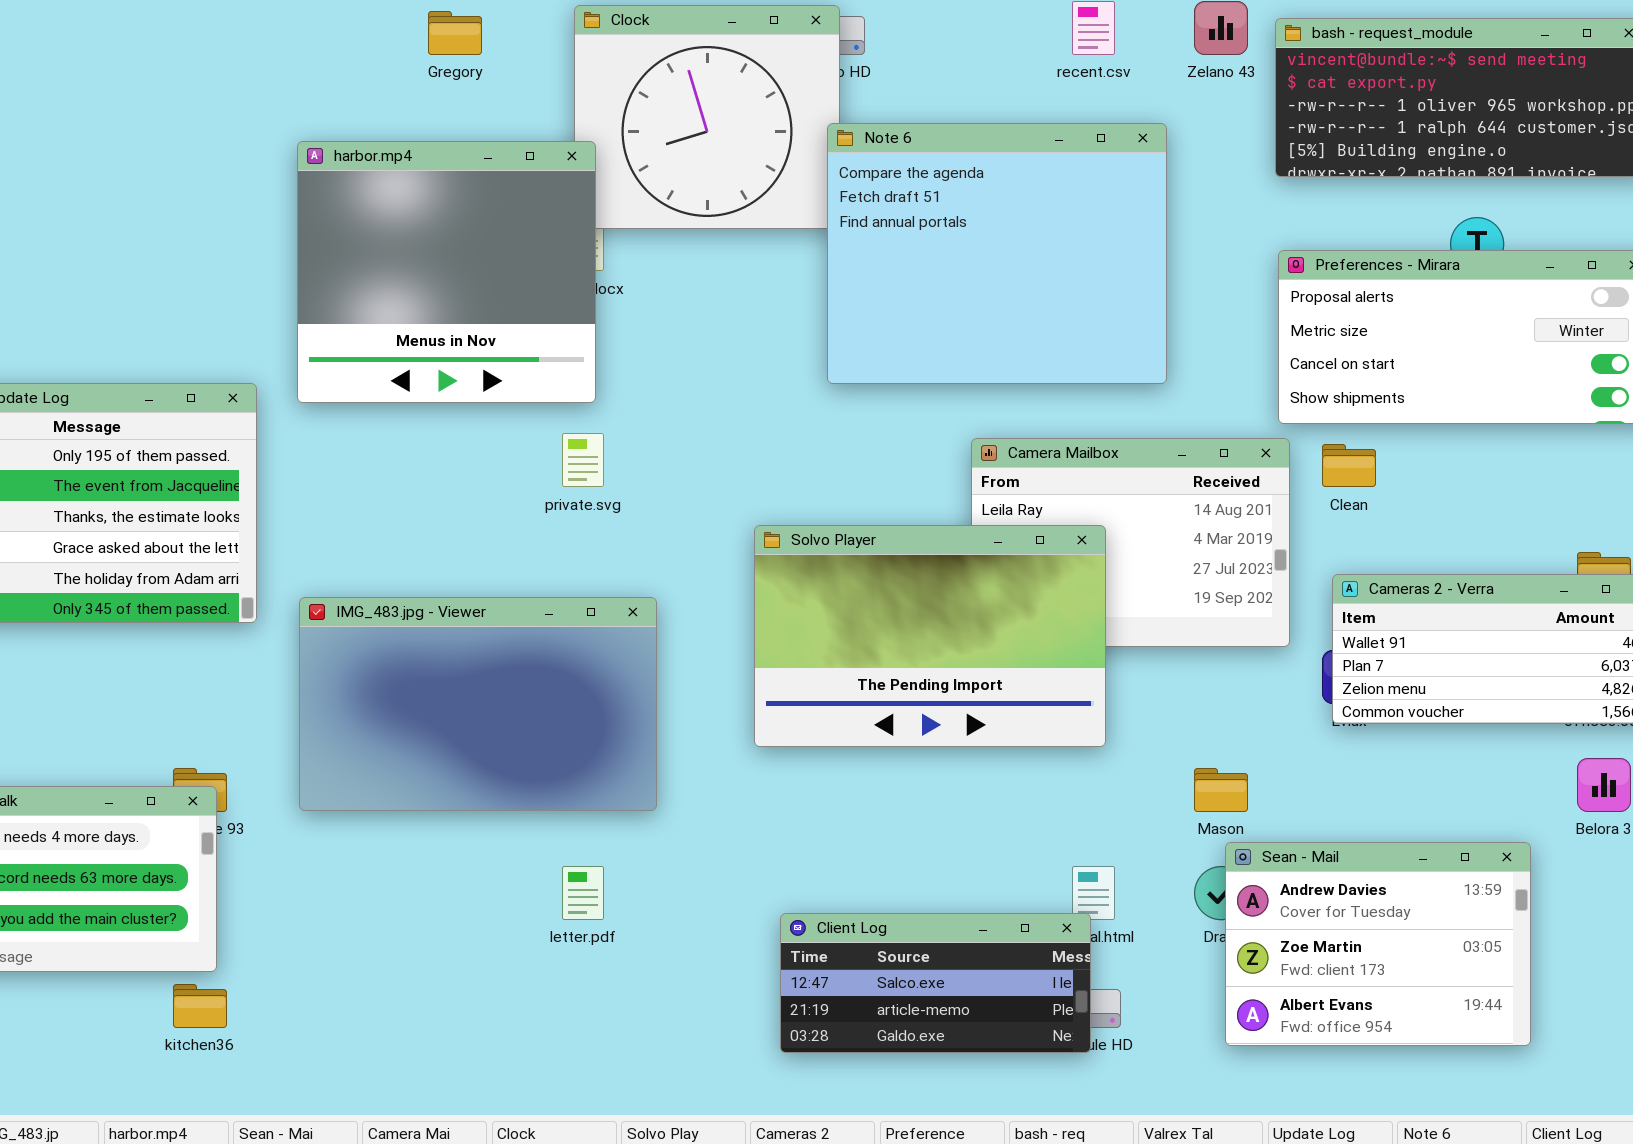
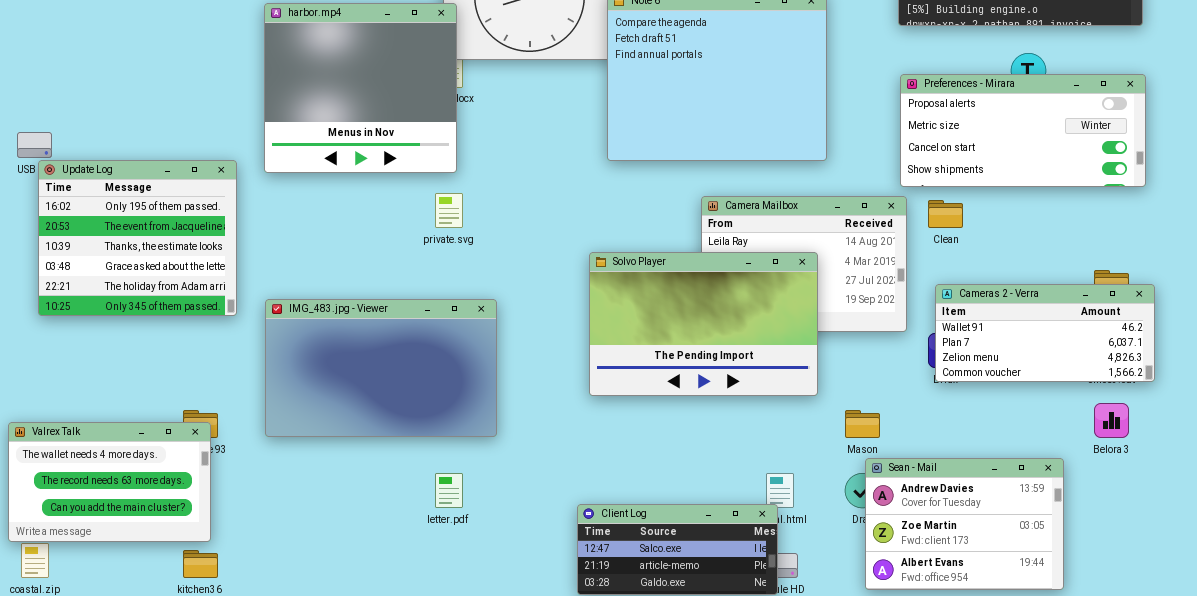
Solvo Player: [754,525,1106,747] -> [589,252,818,396], moved

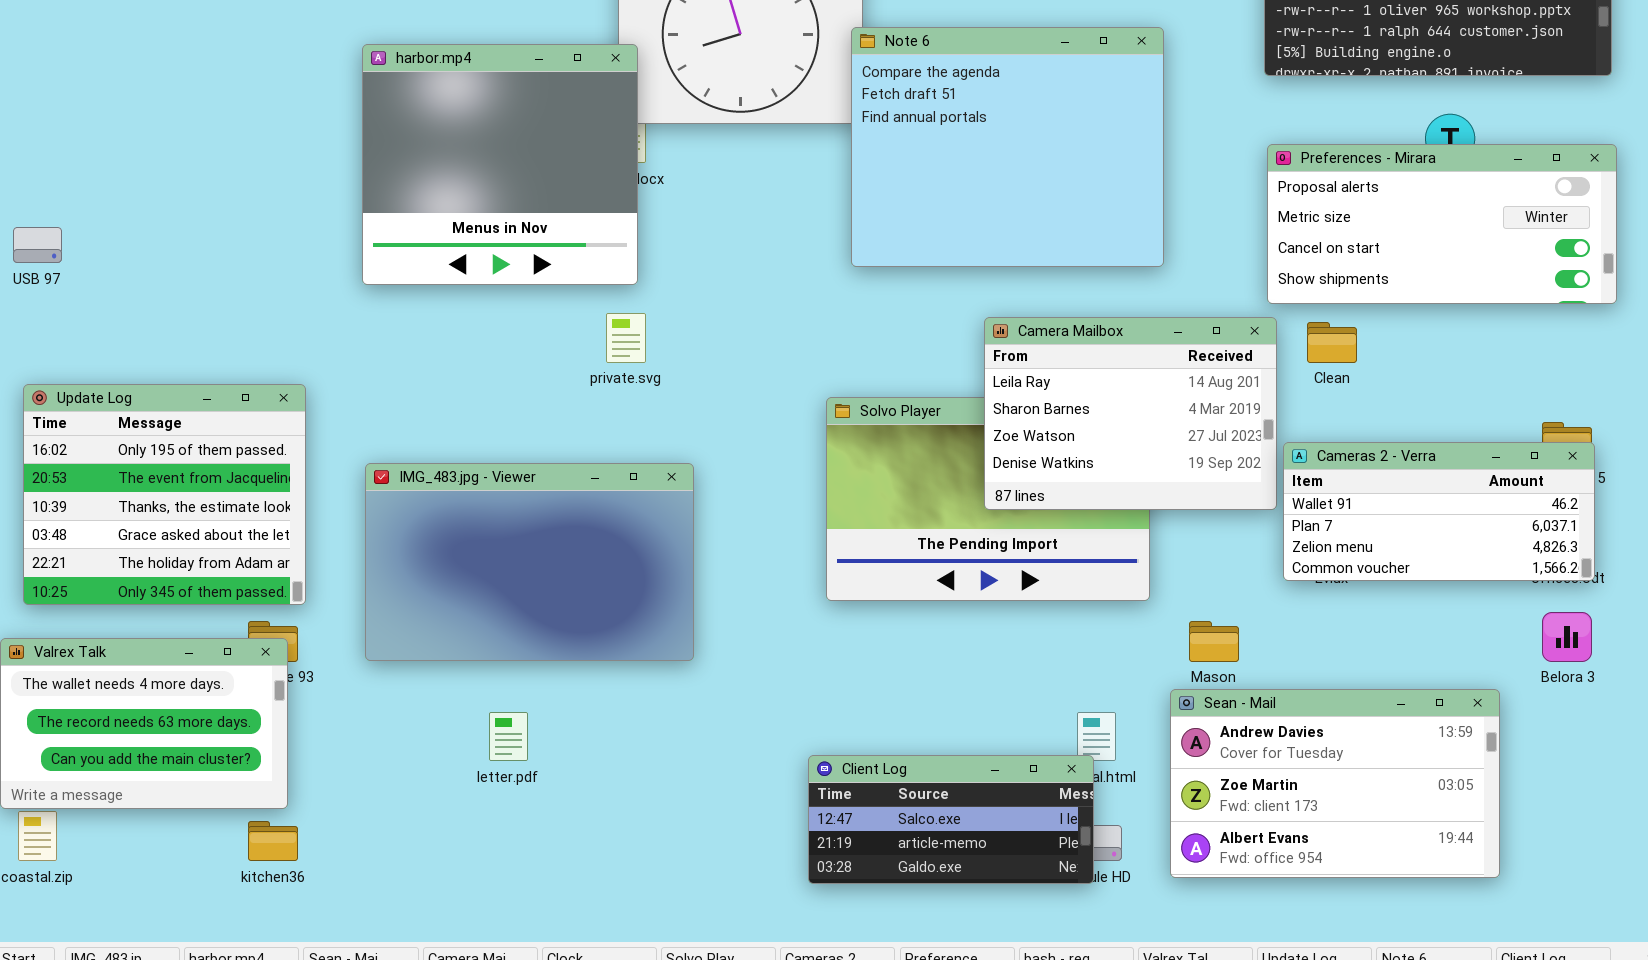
Update Log: [38,160,237,316] -> [23,384,306,605], moved
Camera Mailbox: [701,196,907,332] -> [984,317,1277,510], raised
Cameras 2 - Verra: [935,284,1155,382] -> [1283,442,1595,581], moved
Sean - Mail: [865,458,1064,590] -> [1170,689,1500,878], resized
letter.pdf: [435,473,463,508] -> [489,712,528,761], moved

